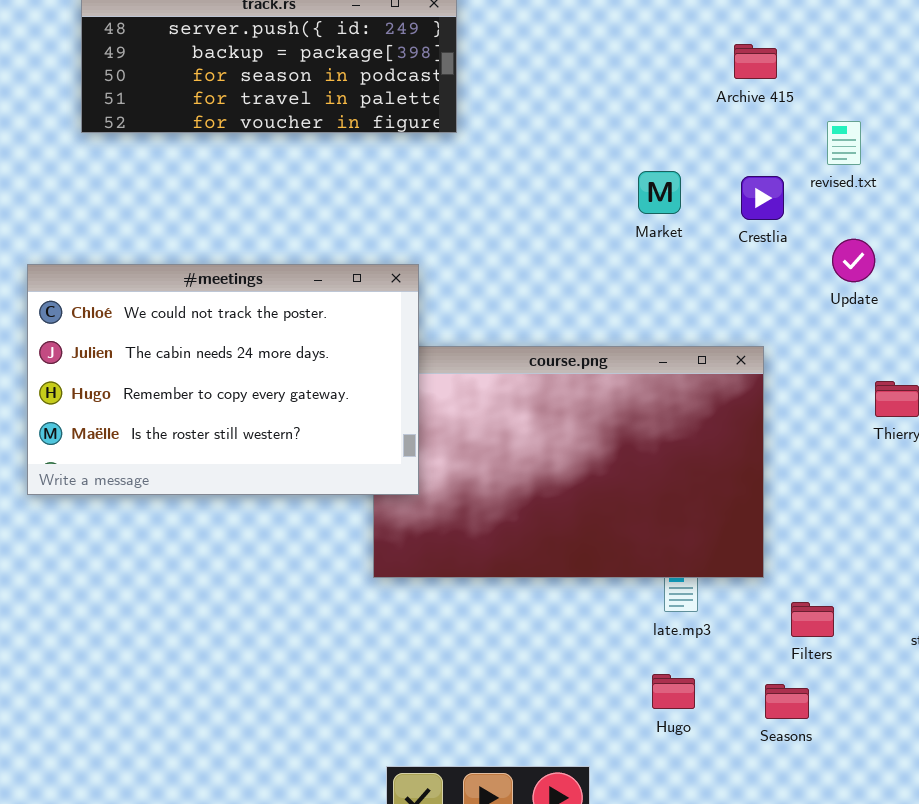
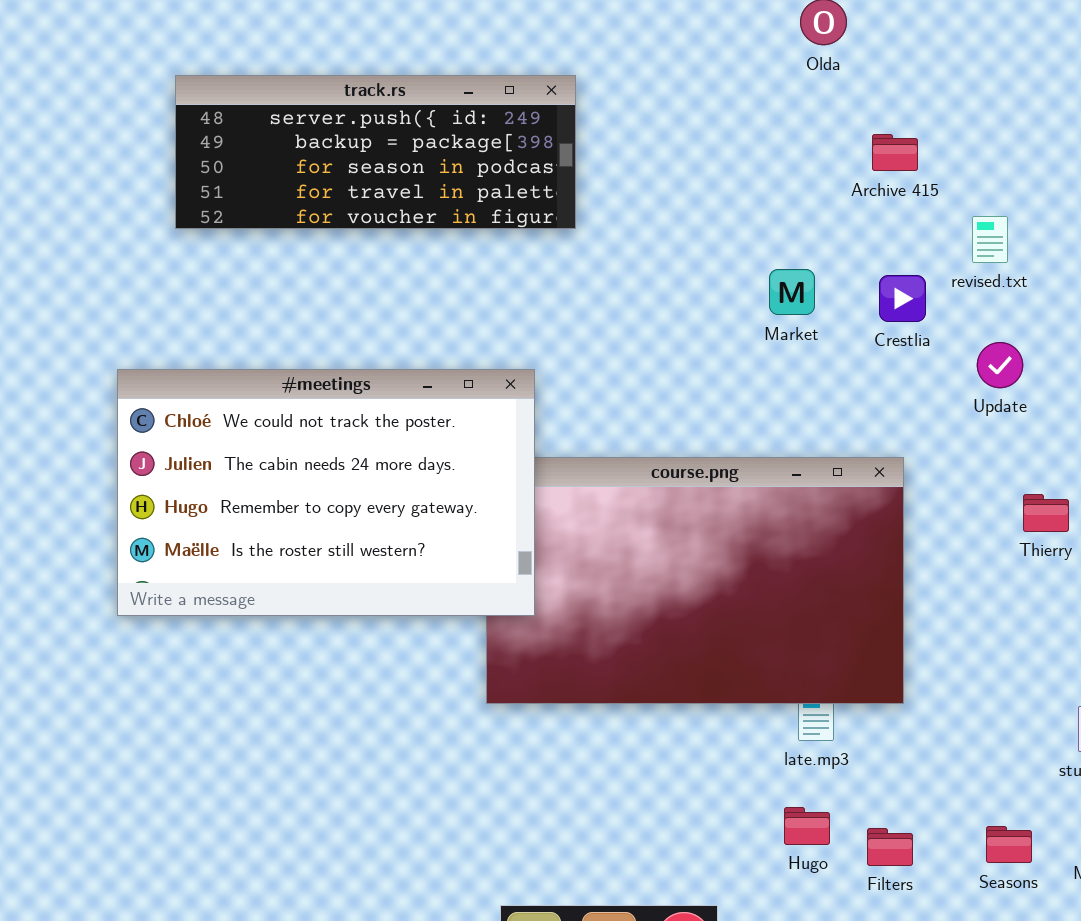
Filters: [791,602,834,637] -> [867,828,913,866], moved
Seasons: [765,684,809,719] -> [986,826,1032,863], moved

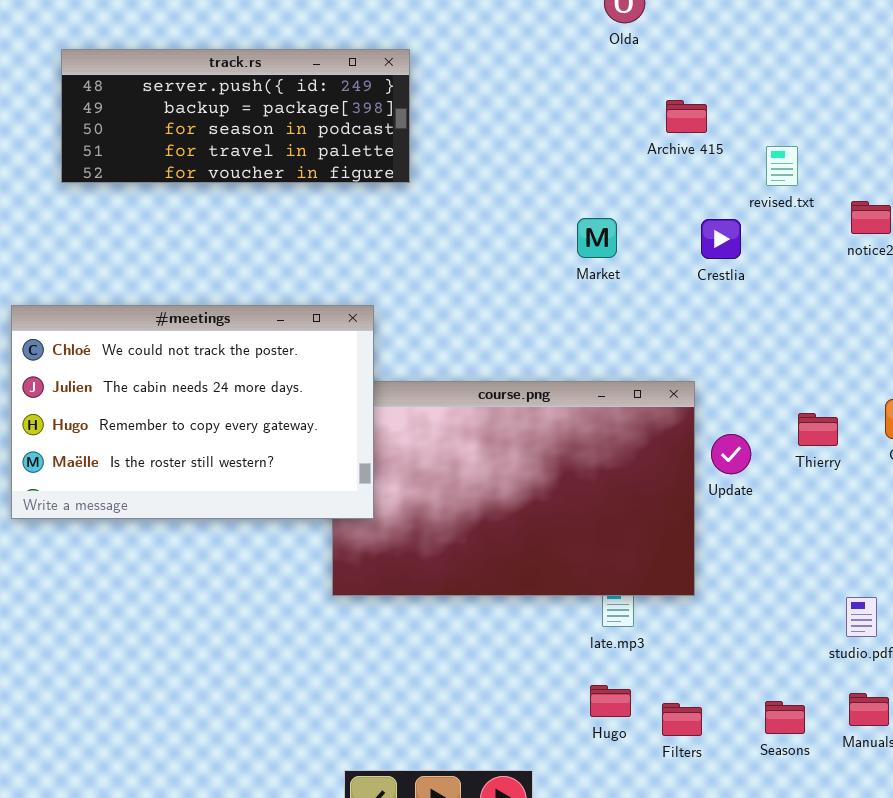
revised.txt: [972,216,1008,263] -> [766,146,798,186], moved
Crestlia: [879,275,926,322] -> [701,219,741,259], moved
Update: [977,342,1023,388] -> [711,434,751,474], moved

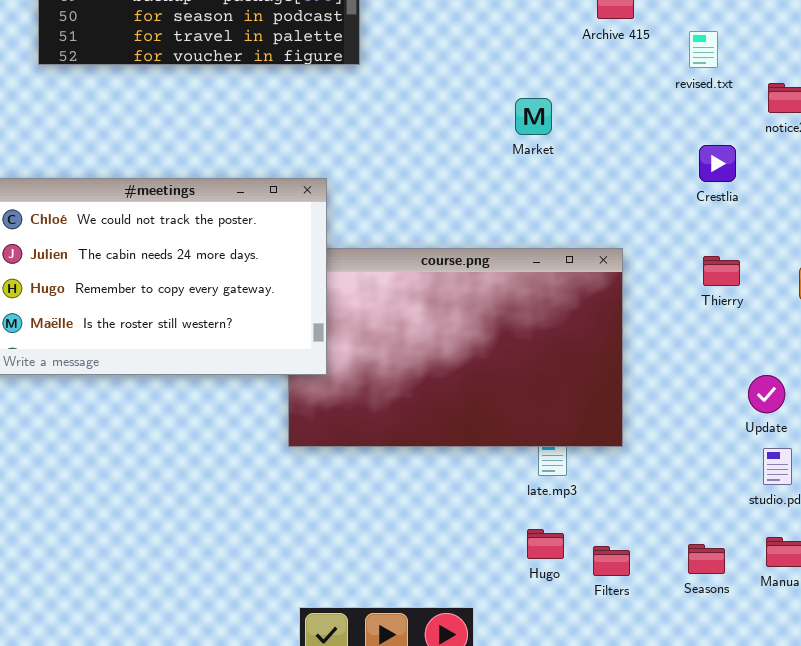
Crestlia: [701,219,741,259] -> [699,145,736,182], moved
Thierry: [798,413,838,446] -> [703,256,740,286], moved
Update: [711,434,751,474] -> [748,375,785,413], moved

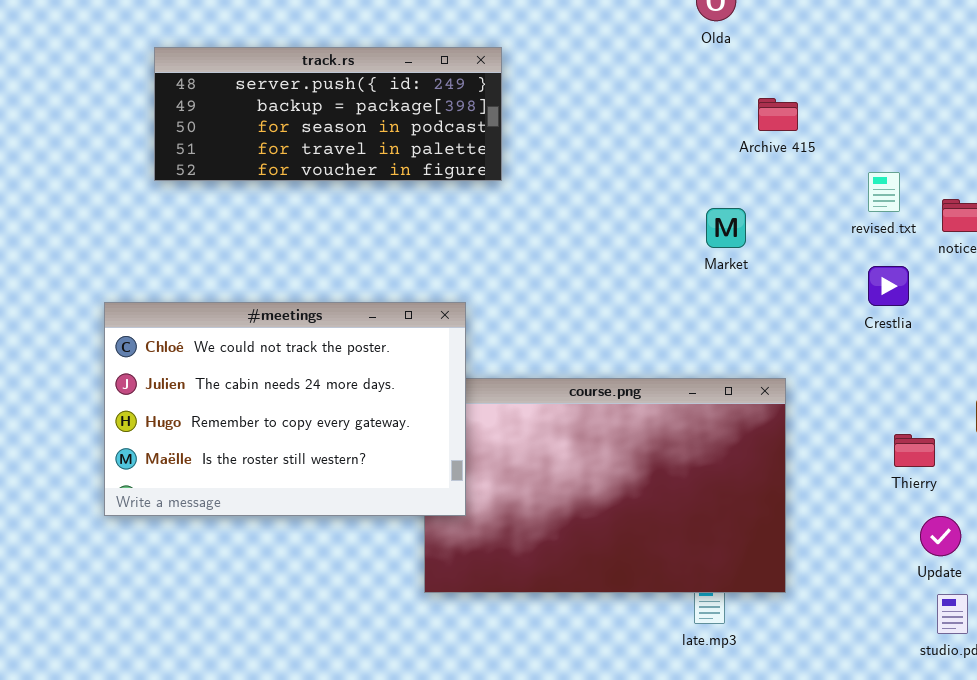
revised.txt: [689,31,718,68] -> [868,172,900,212], moved
Market: [515,98,552,135] -> [706,208,746,248], moved
Thierry: [703,256,740,286] -> [894,434,935,467], moved

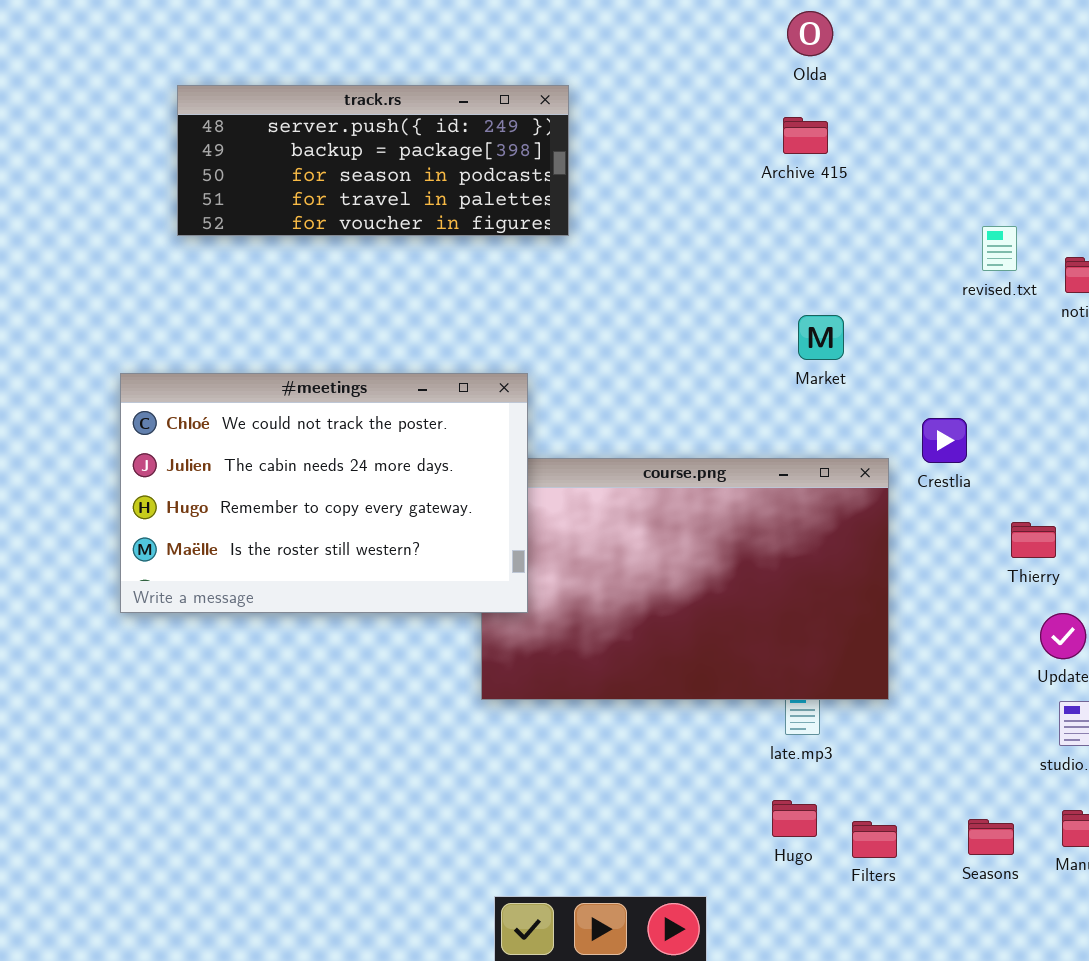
Archive 415: [758,98,798,131] -> [783,117,828,154], moved
Market: [706,208,746,248] -> [798,315,844,360], moved
Crestlia: [868,266,909,306] -> [922,418,967,463], moved

